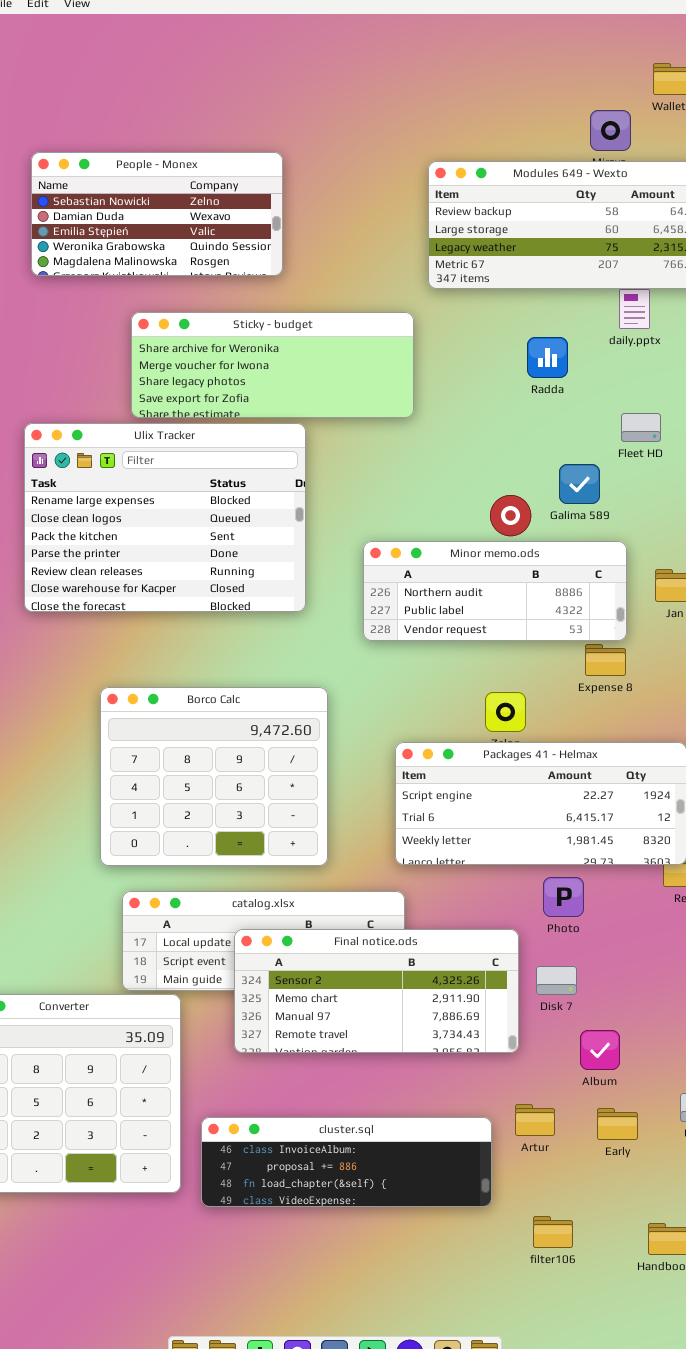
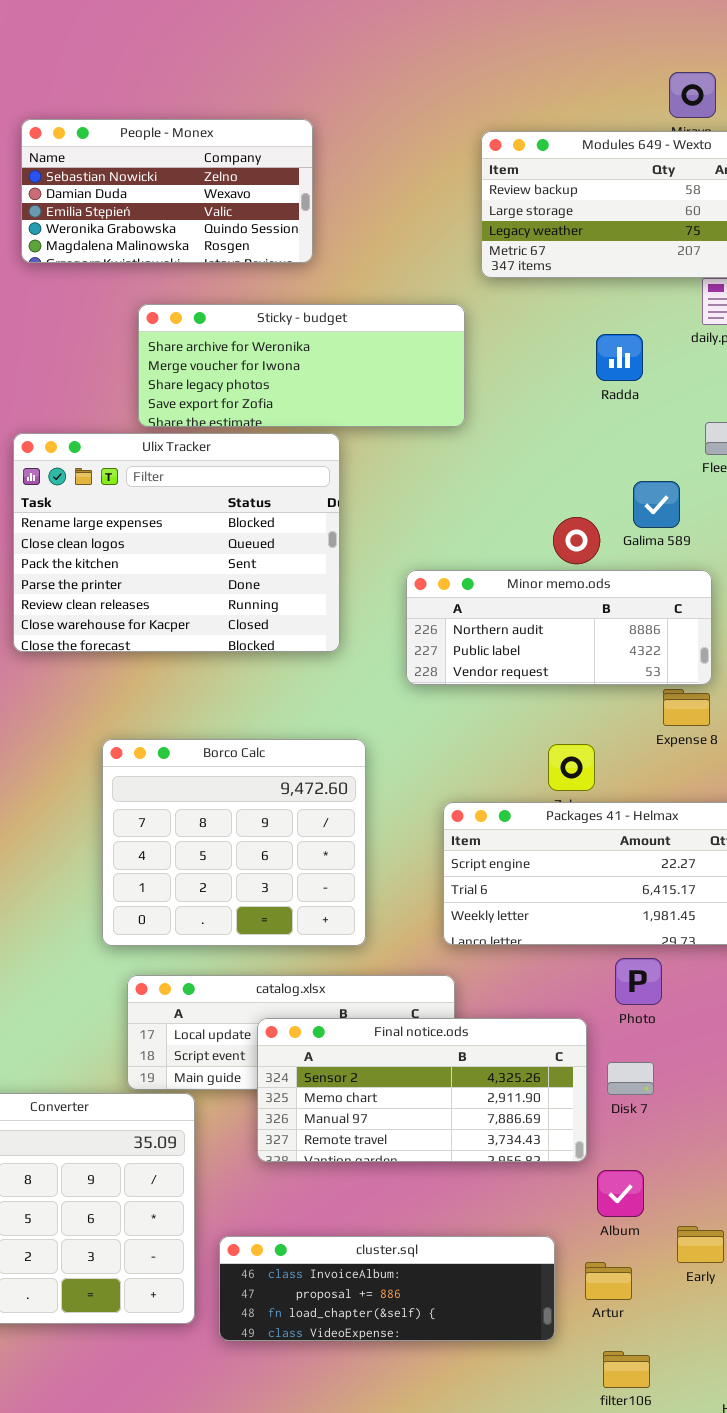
Album: [580,1030,620,1070] -> [597,1170,644,1217], moved
Artur: [515,1104,555,1136] -> [585,1262,632,1300], moved

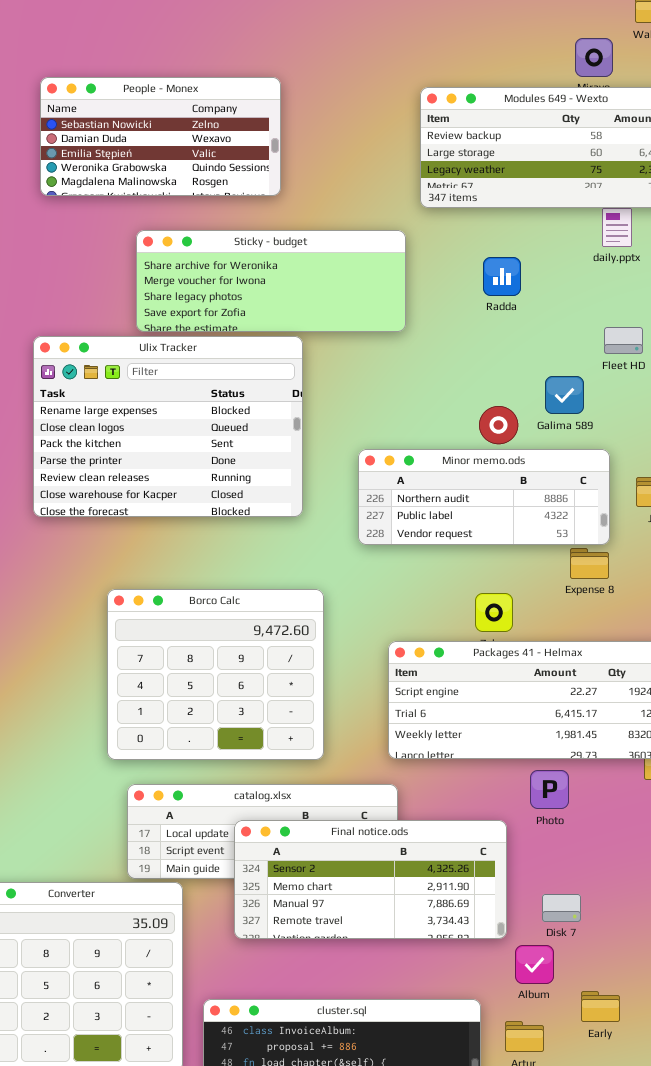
Radda: [596,334,643,381] -> [483,257,521,296], moved
Disk 7: [607,1062,654,1095] -> [542,894,581,922], moved

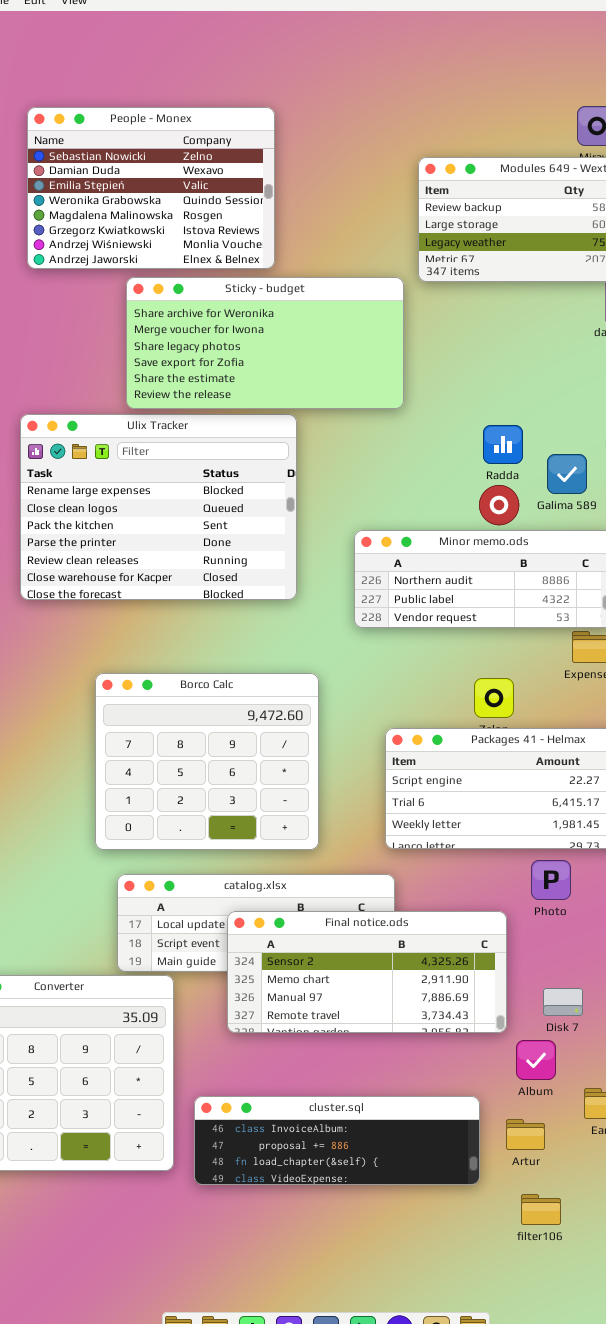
People - Monex: [40,77,281,196] -> [27,107,275,269], resized
Sticky - budget: [136,230,406,332] -> [126,277,404,409], resized
Radda: [483,257,521,296] -> [483,425,523,464], moved

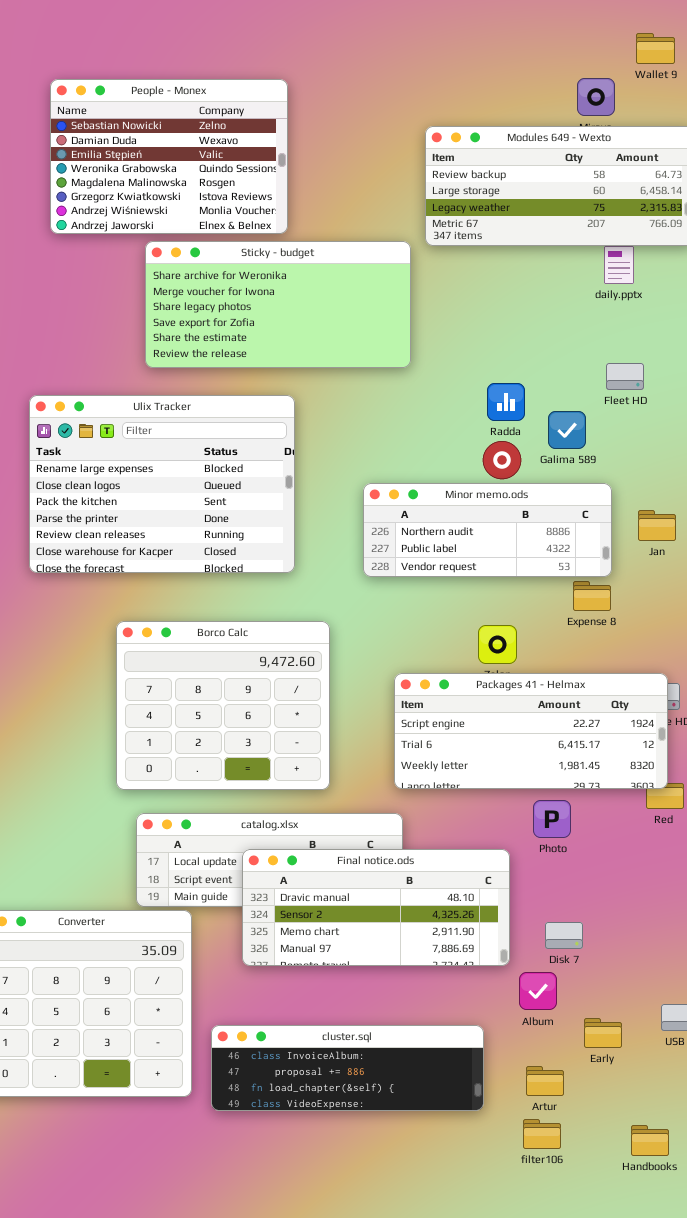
Ulix Tracker: [20,414,297,600] -> [29,395,295,573], moved
Final notice.ods: [227,911,507,1033] -> [242,849,510,966], scrolled up 1 row
Artur: [506,1119,545,1150] -> [526,1066,564,1096], moved

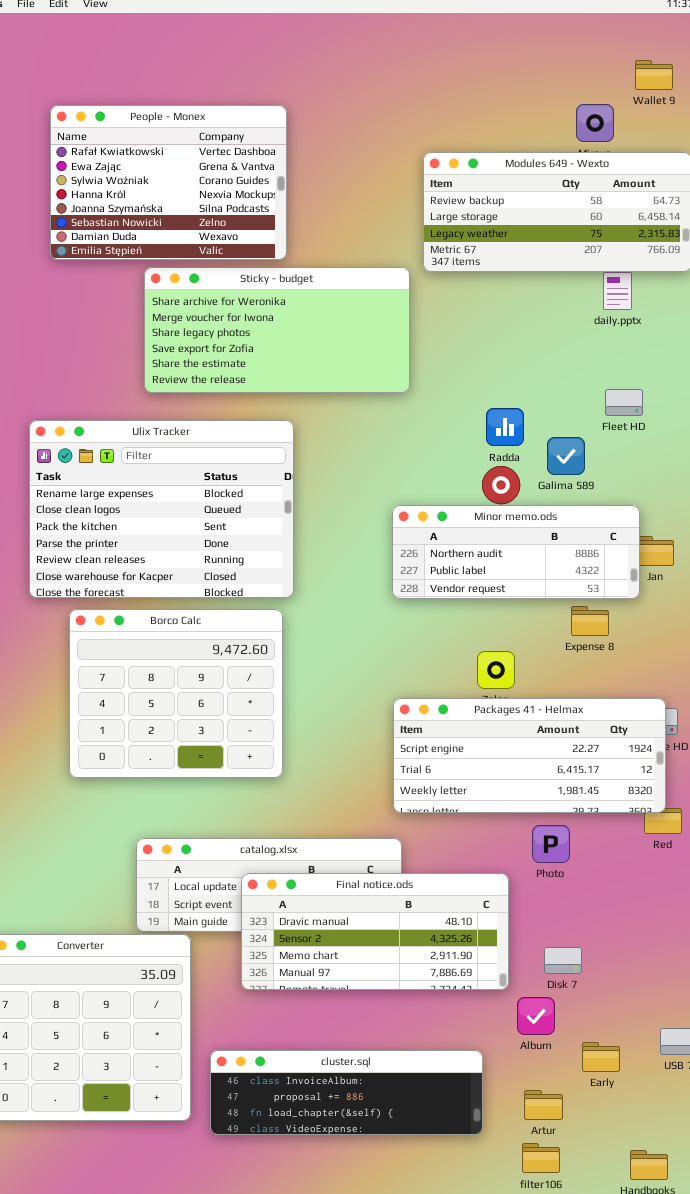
People - Monex: [50,79,288,234] -> [50,105,287,260], scrolled up 5 rows
Minor memo.ods: [363,483,612,577] -> [392,505,640,599], moved
Borco Calc: [116,621,330,790] -> [69,609,283,778], moved

